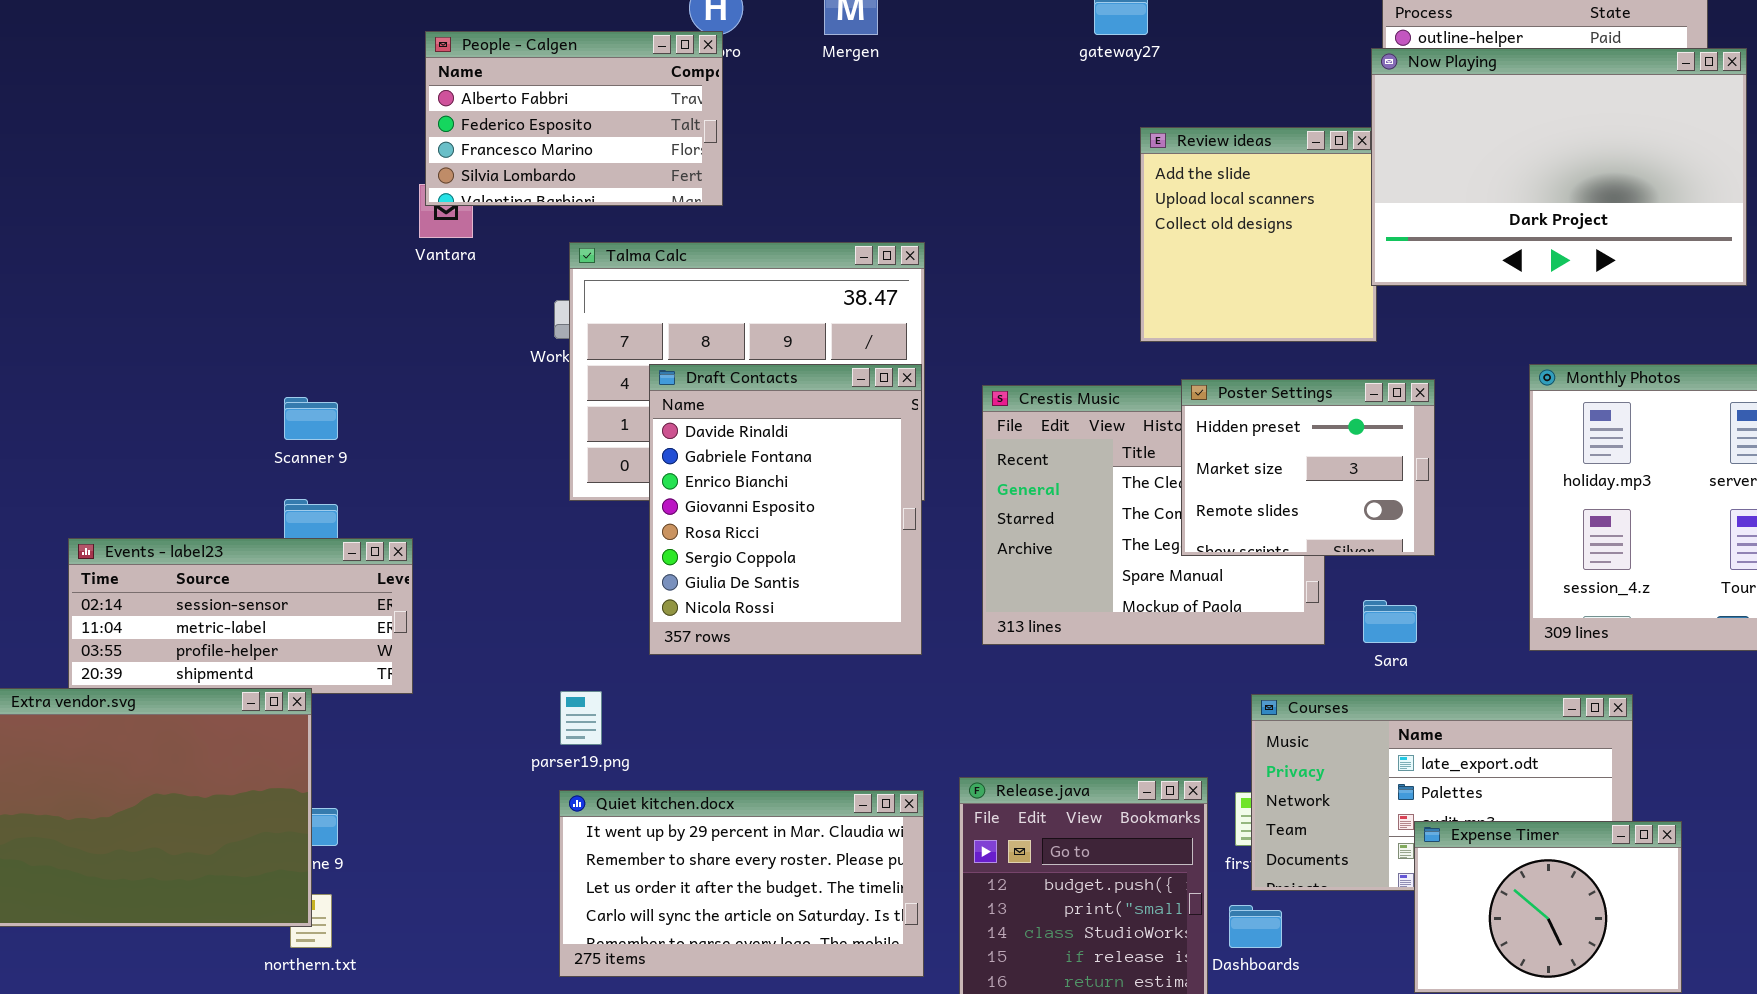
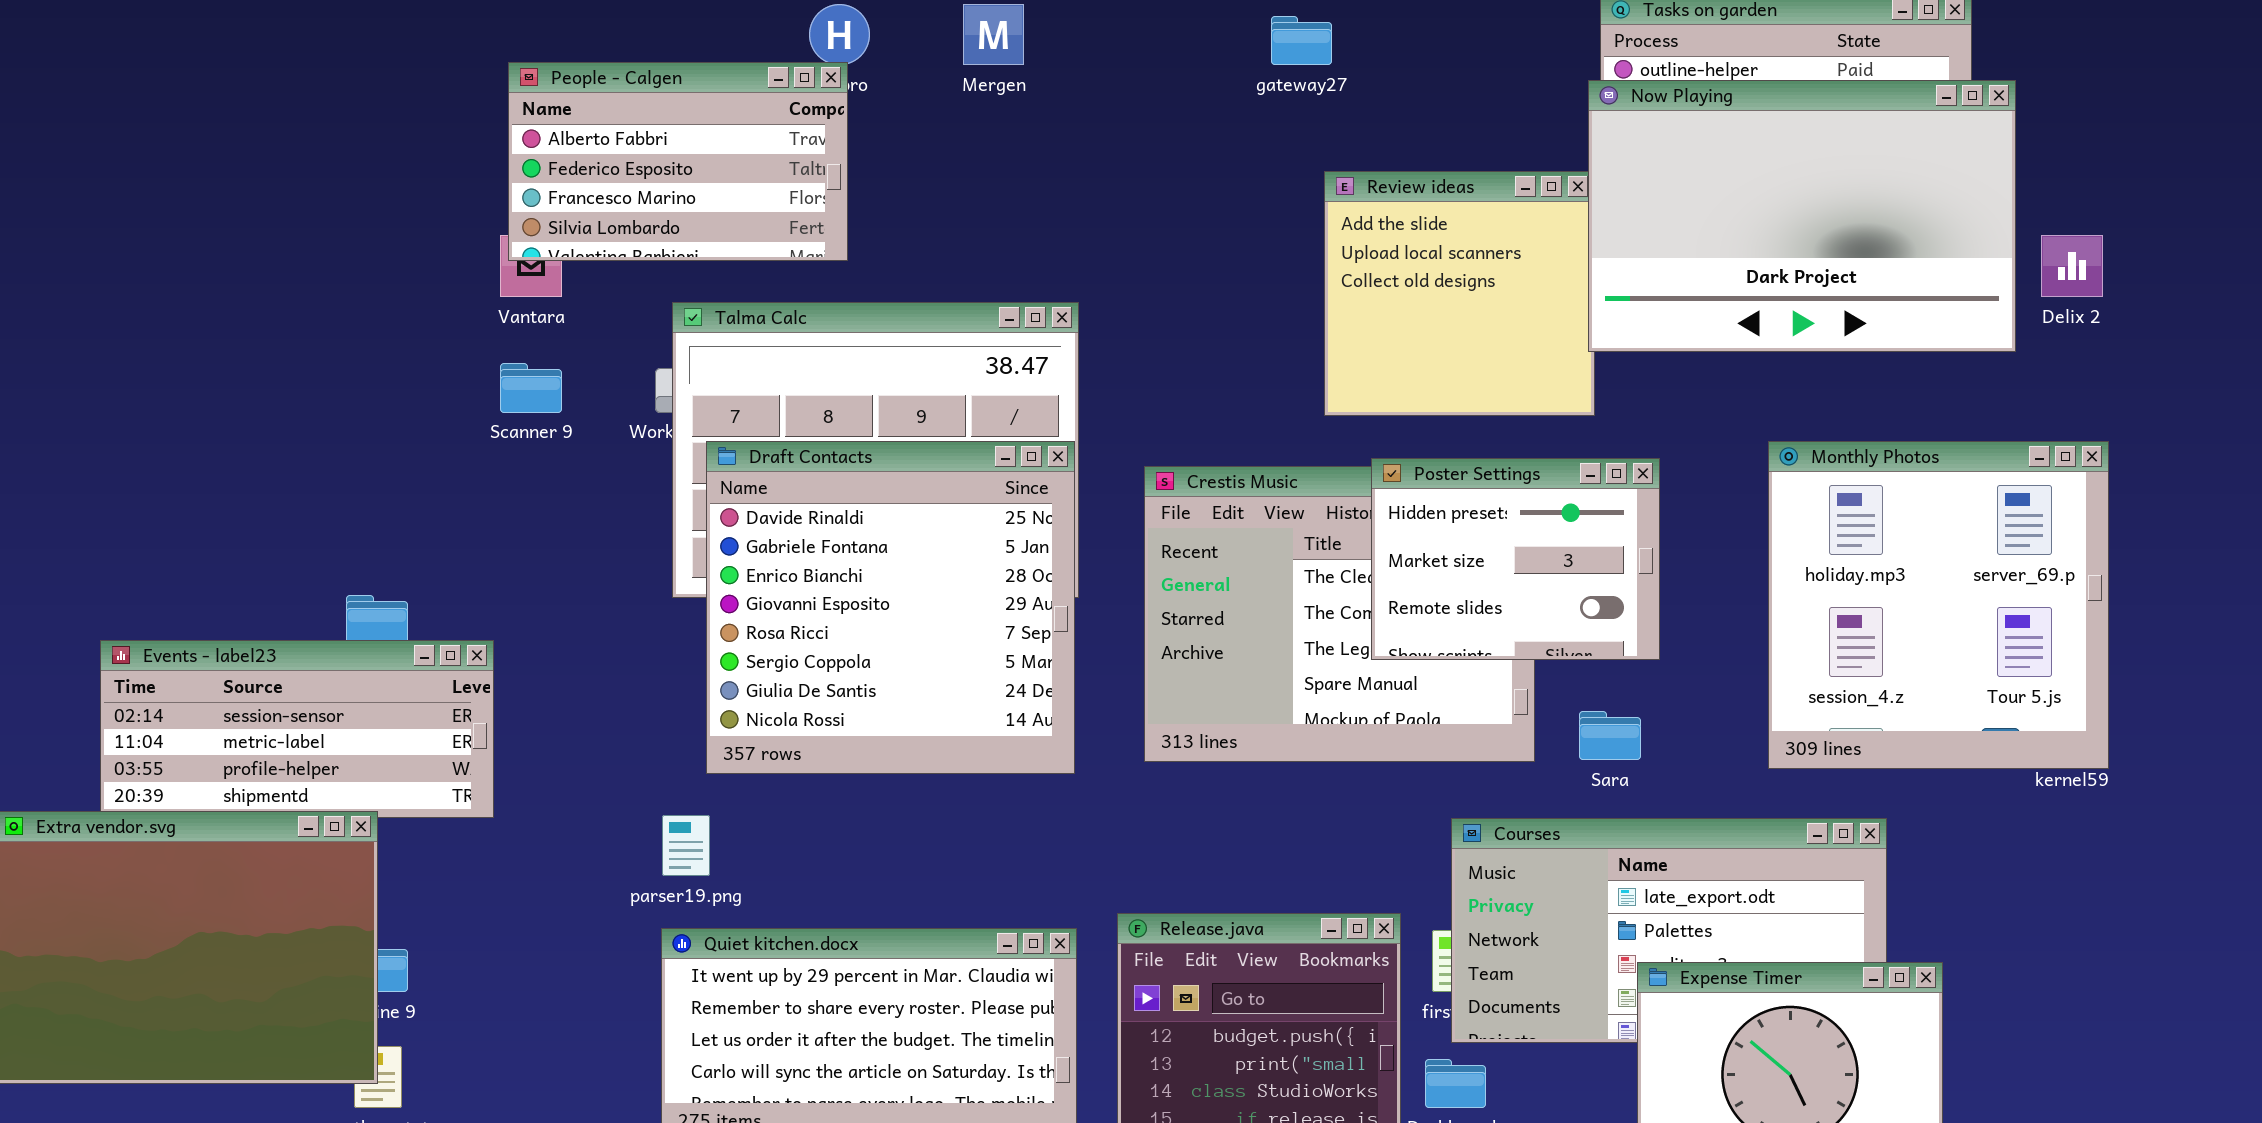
Draft Contacts: [649,364,922,655] -> [706,441,1075,774], resized
Scanner 9: [284,397,338,440] -> [500,363,562,413], moved

